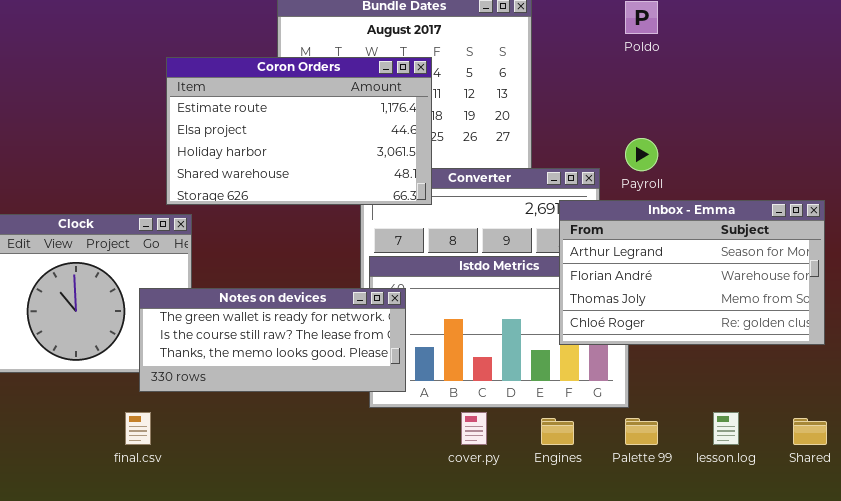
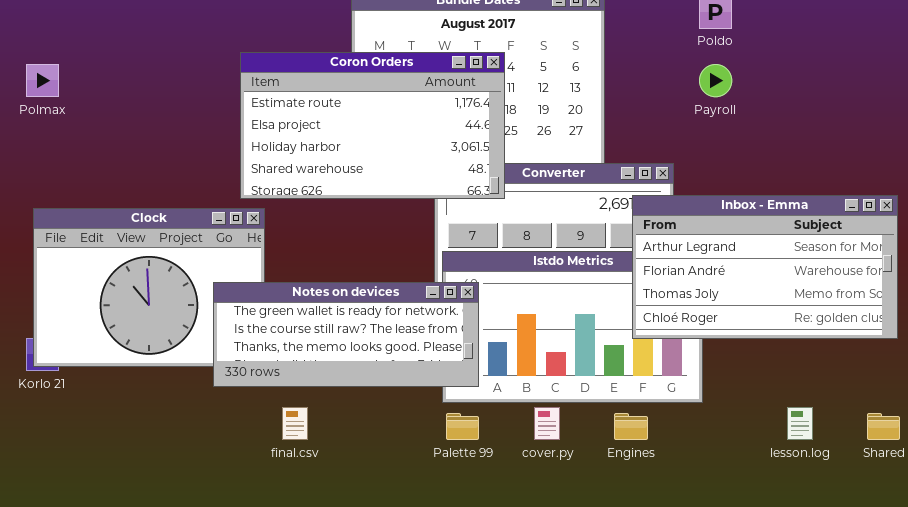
Payroll: [625,138,658,171] -> [699,64,732,97], moved
final.csv: [125,412,151,445] -> [282,407,308,440], moved
Palette 99: [625,418,658,445] -> [446,413,479,440], moved

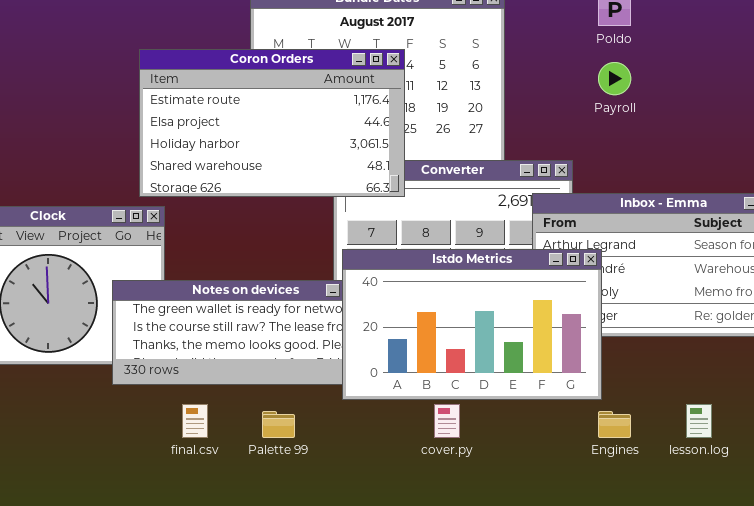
Istdo Metrics: [442,251,703,403] -> [342,249,602,400], raised
Palette 99: [446,413,479,440] -> [262,411,295,438], moved
Engines: [614,413,648,440] -> [598,411,631,438], moved

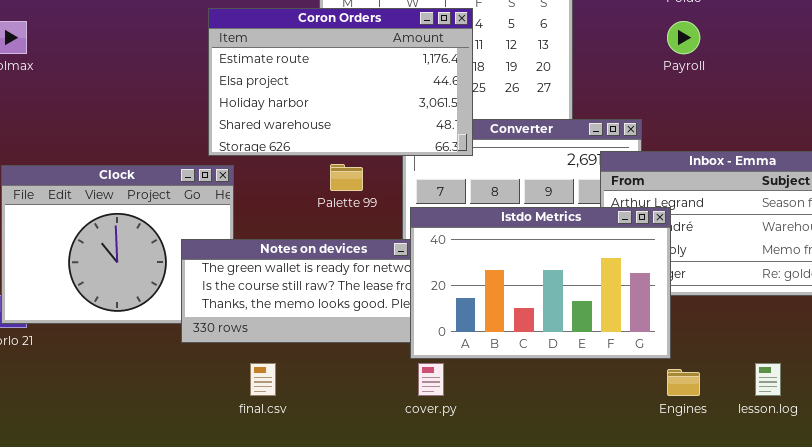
cover.py: [434,404,460,438] -> [418,363,444,396], moved
Palette 99: [262,411,295,438] -> [330,164,363,191], moved

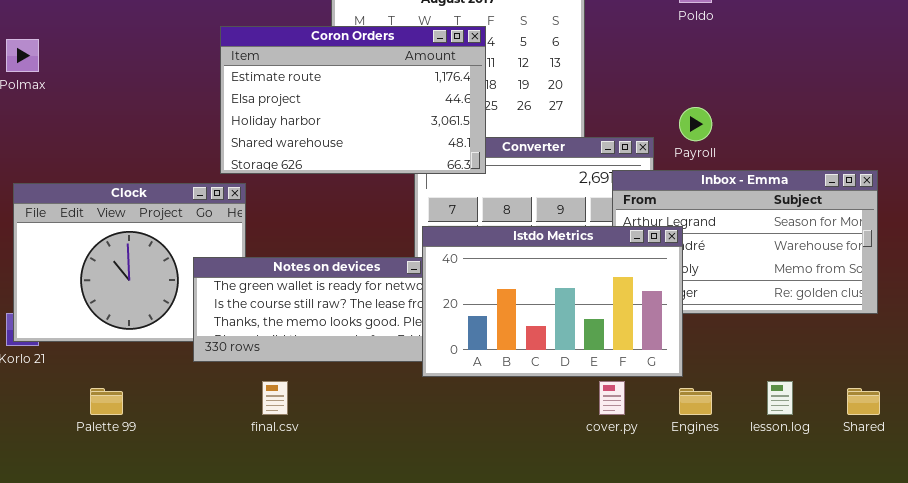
Payroll: [667,21,700,54] -> [679,107,712,141], moved
Palette 99: [330,164,363,191] -> [90,388,123,415], moved
cover.py: [418,363,444,396] -> [599,381,625,415], moved

